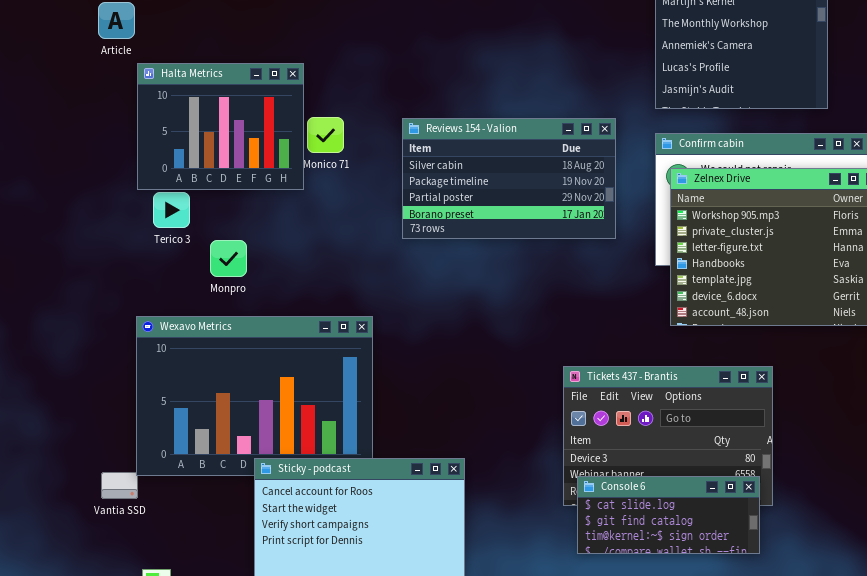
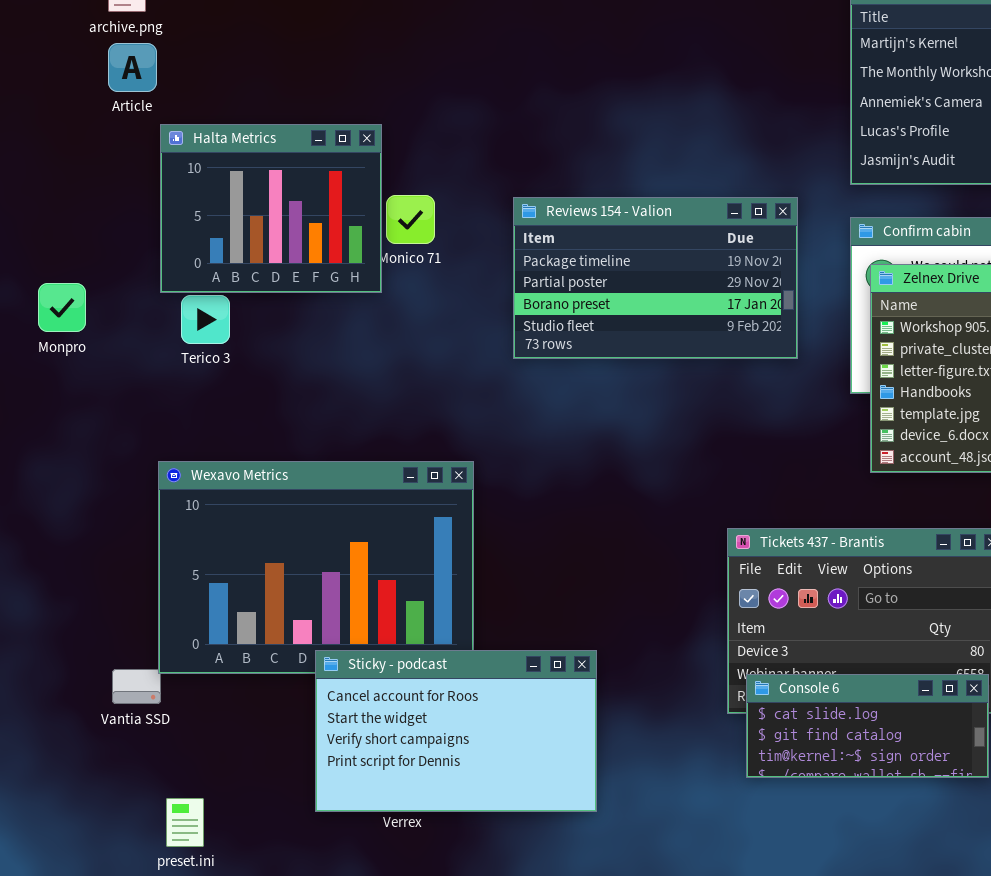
Reviews 154 - Valion: [402,118,616,239] -> [513,197,798,359], scrolled down 1 row
Monpro: [210,240,247,277] -> [38,283,86,332], moved

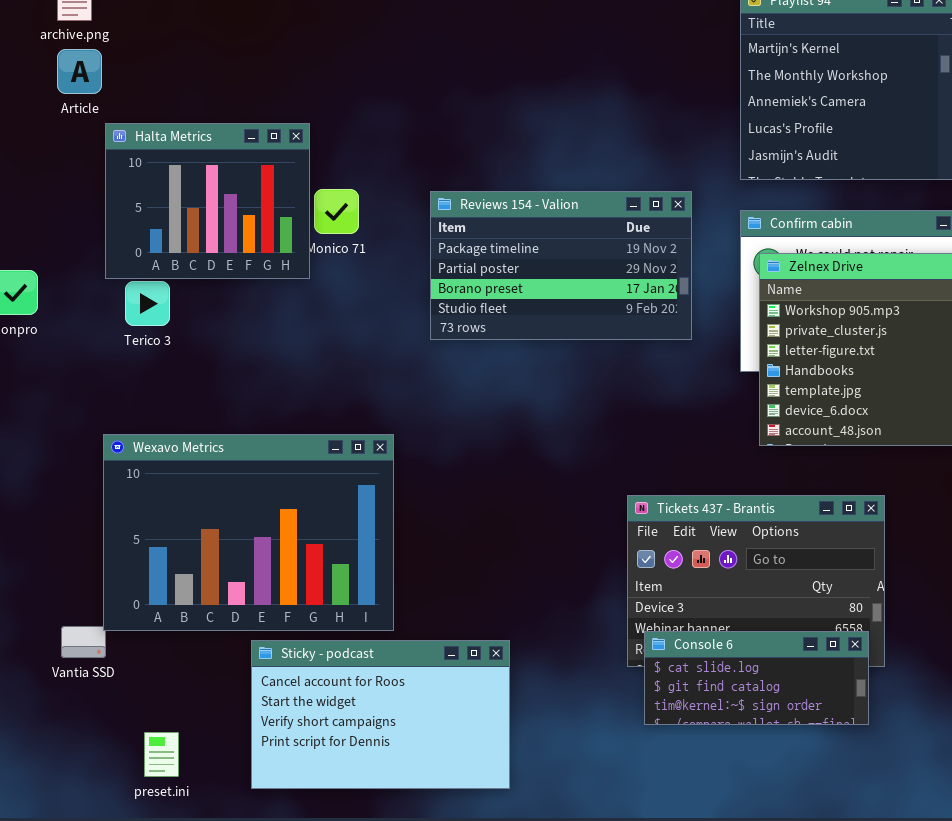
Sticky - podcast: [315,650,597,812] -> [251,640,510,789], moved
preset.ini: [166,798,204,847] -> [144,732,179,777], moved

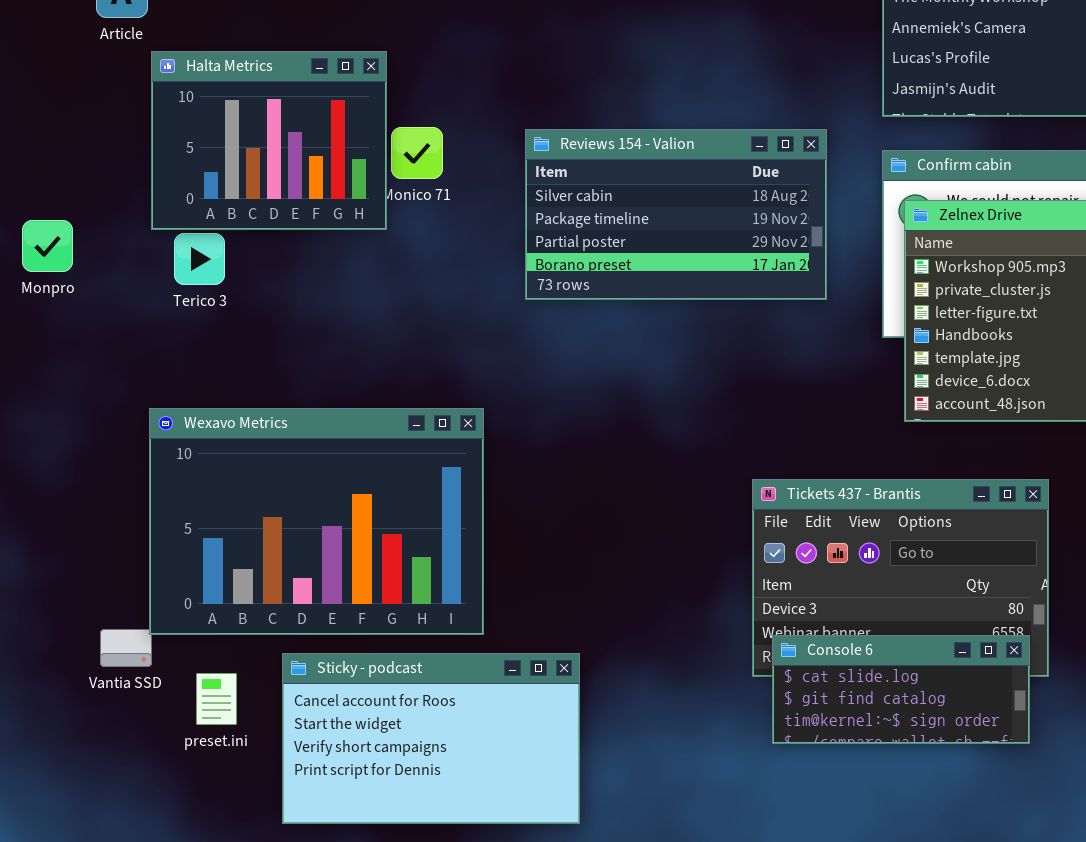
Reviews 154 - Valion: [430,191,692,340] -> [525,129,827,300], scrolled up 1 row
Sticky - podcast: [251,640,510,789] -> [282,653,580,824], moved
preset.ini: [144,732,179,777] -> [196,673,237,725], moved

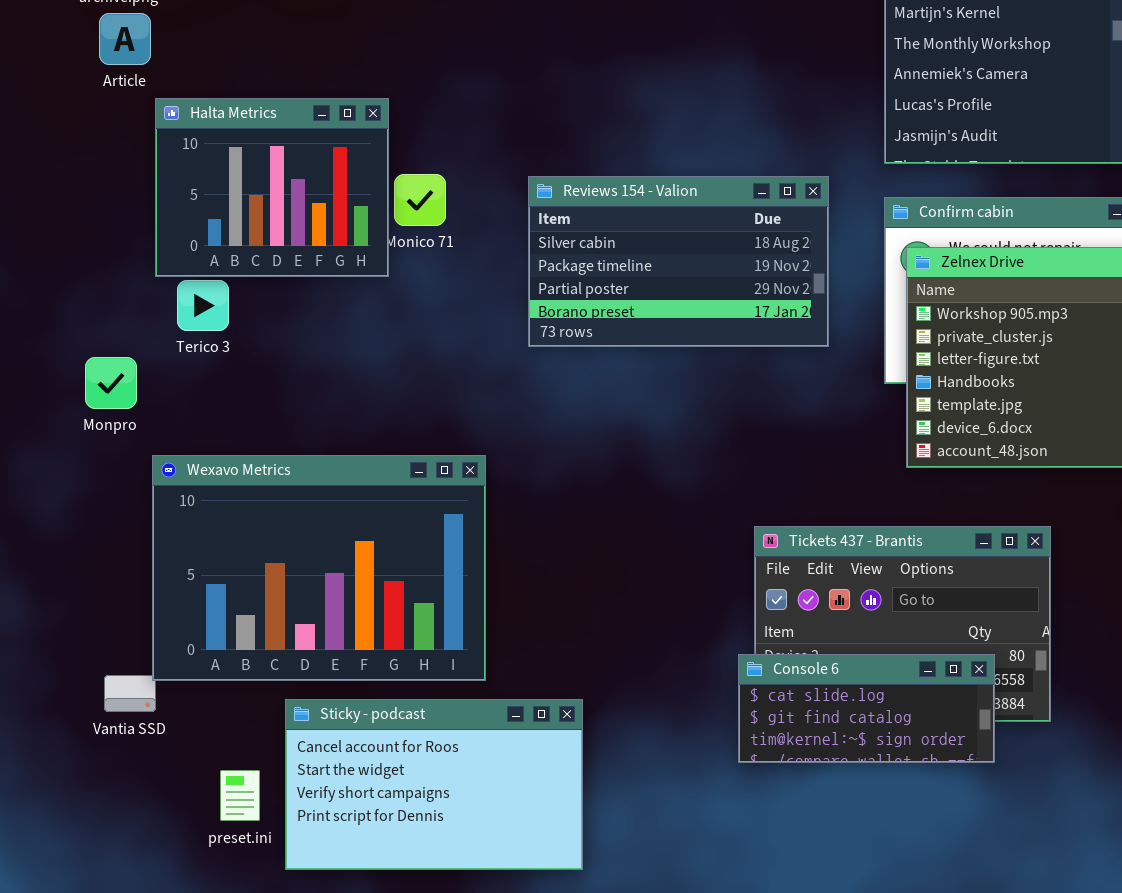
Monpro: [22,220,73,272] -> [85,357,137,409], moved
Console 6: [772,635,1030,744] -> [738,654,995,763], moved
preset.ini: [196,673,237,725] -> [220,770,260,821], moved

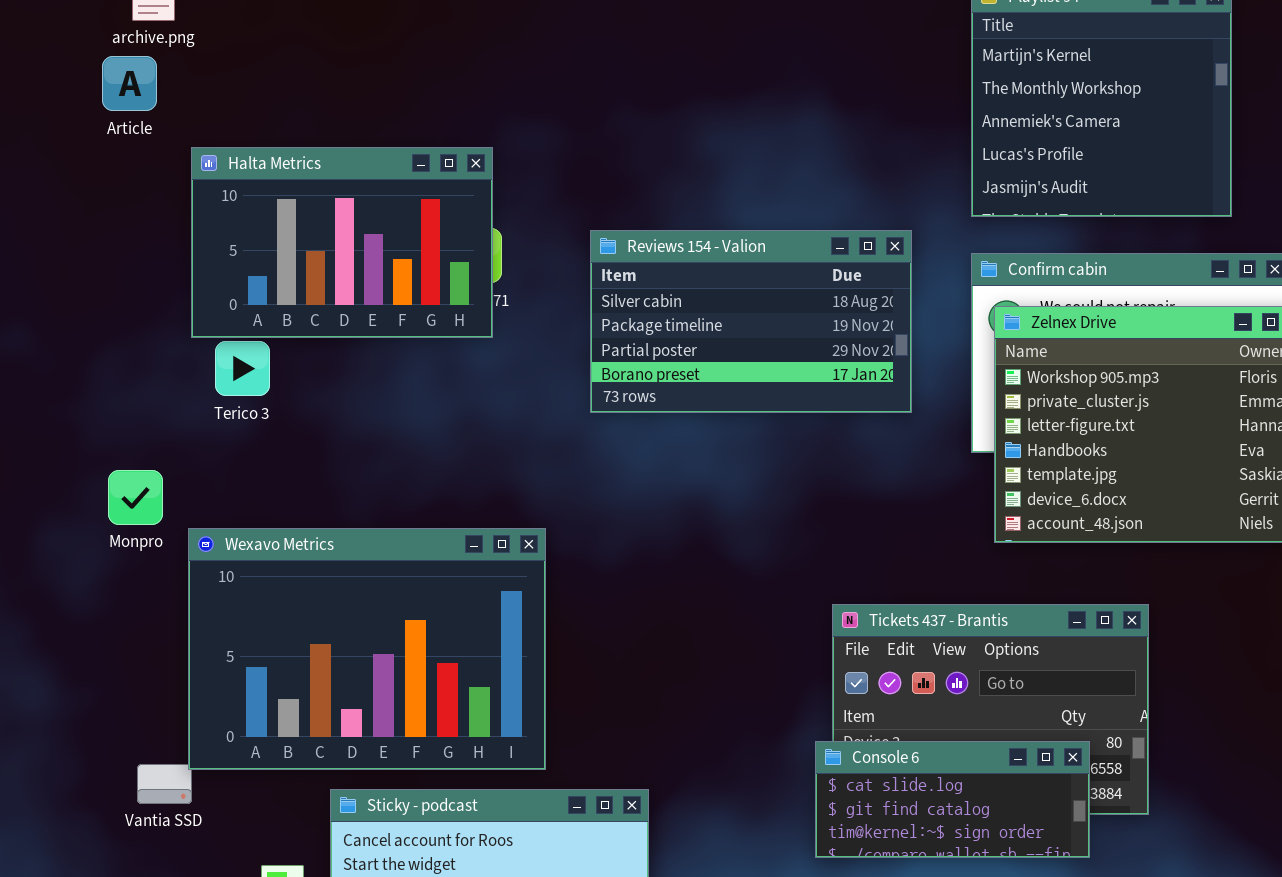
Article: [99,13,151,65] -> [102,56,157,111], moved
Halta Metrics: [155,98,389,277] -> [191,147,493,338], resized
Monpro: [85,357,137,409] -> [108,470,163,525], moved

